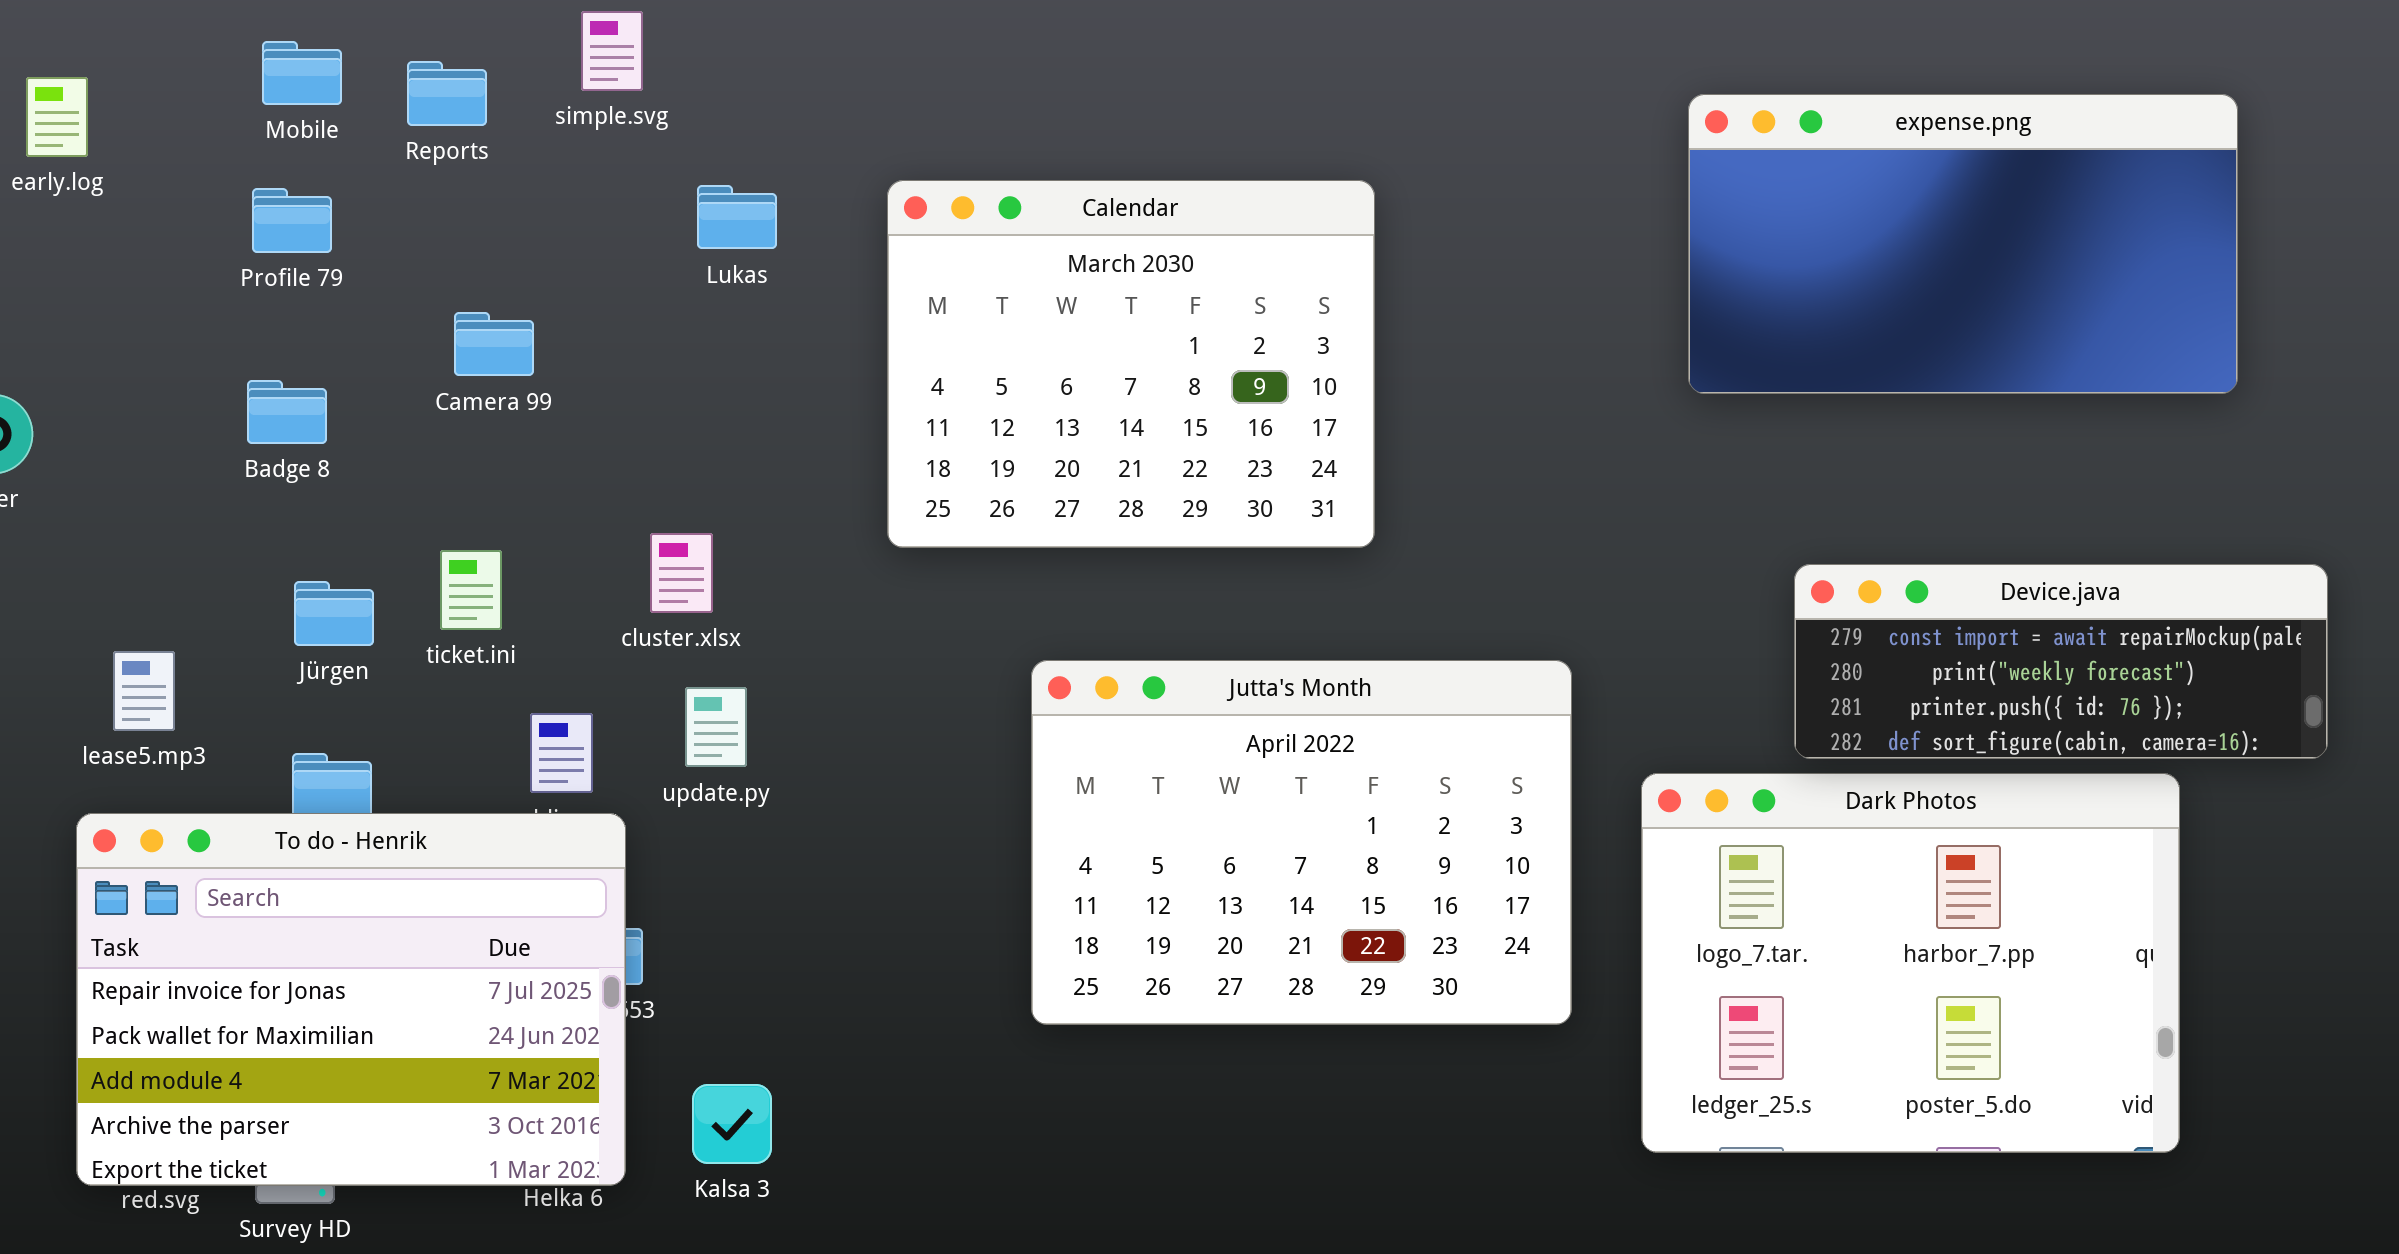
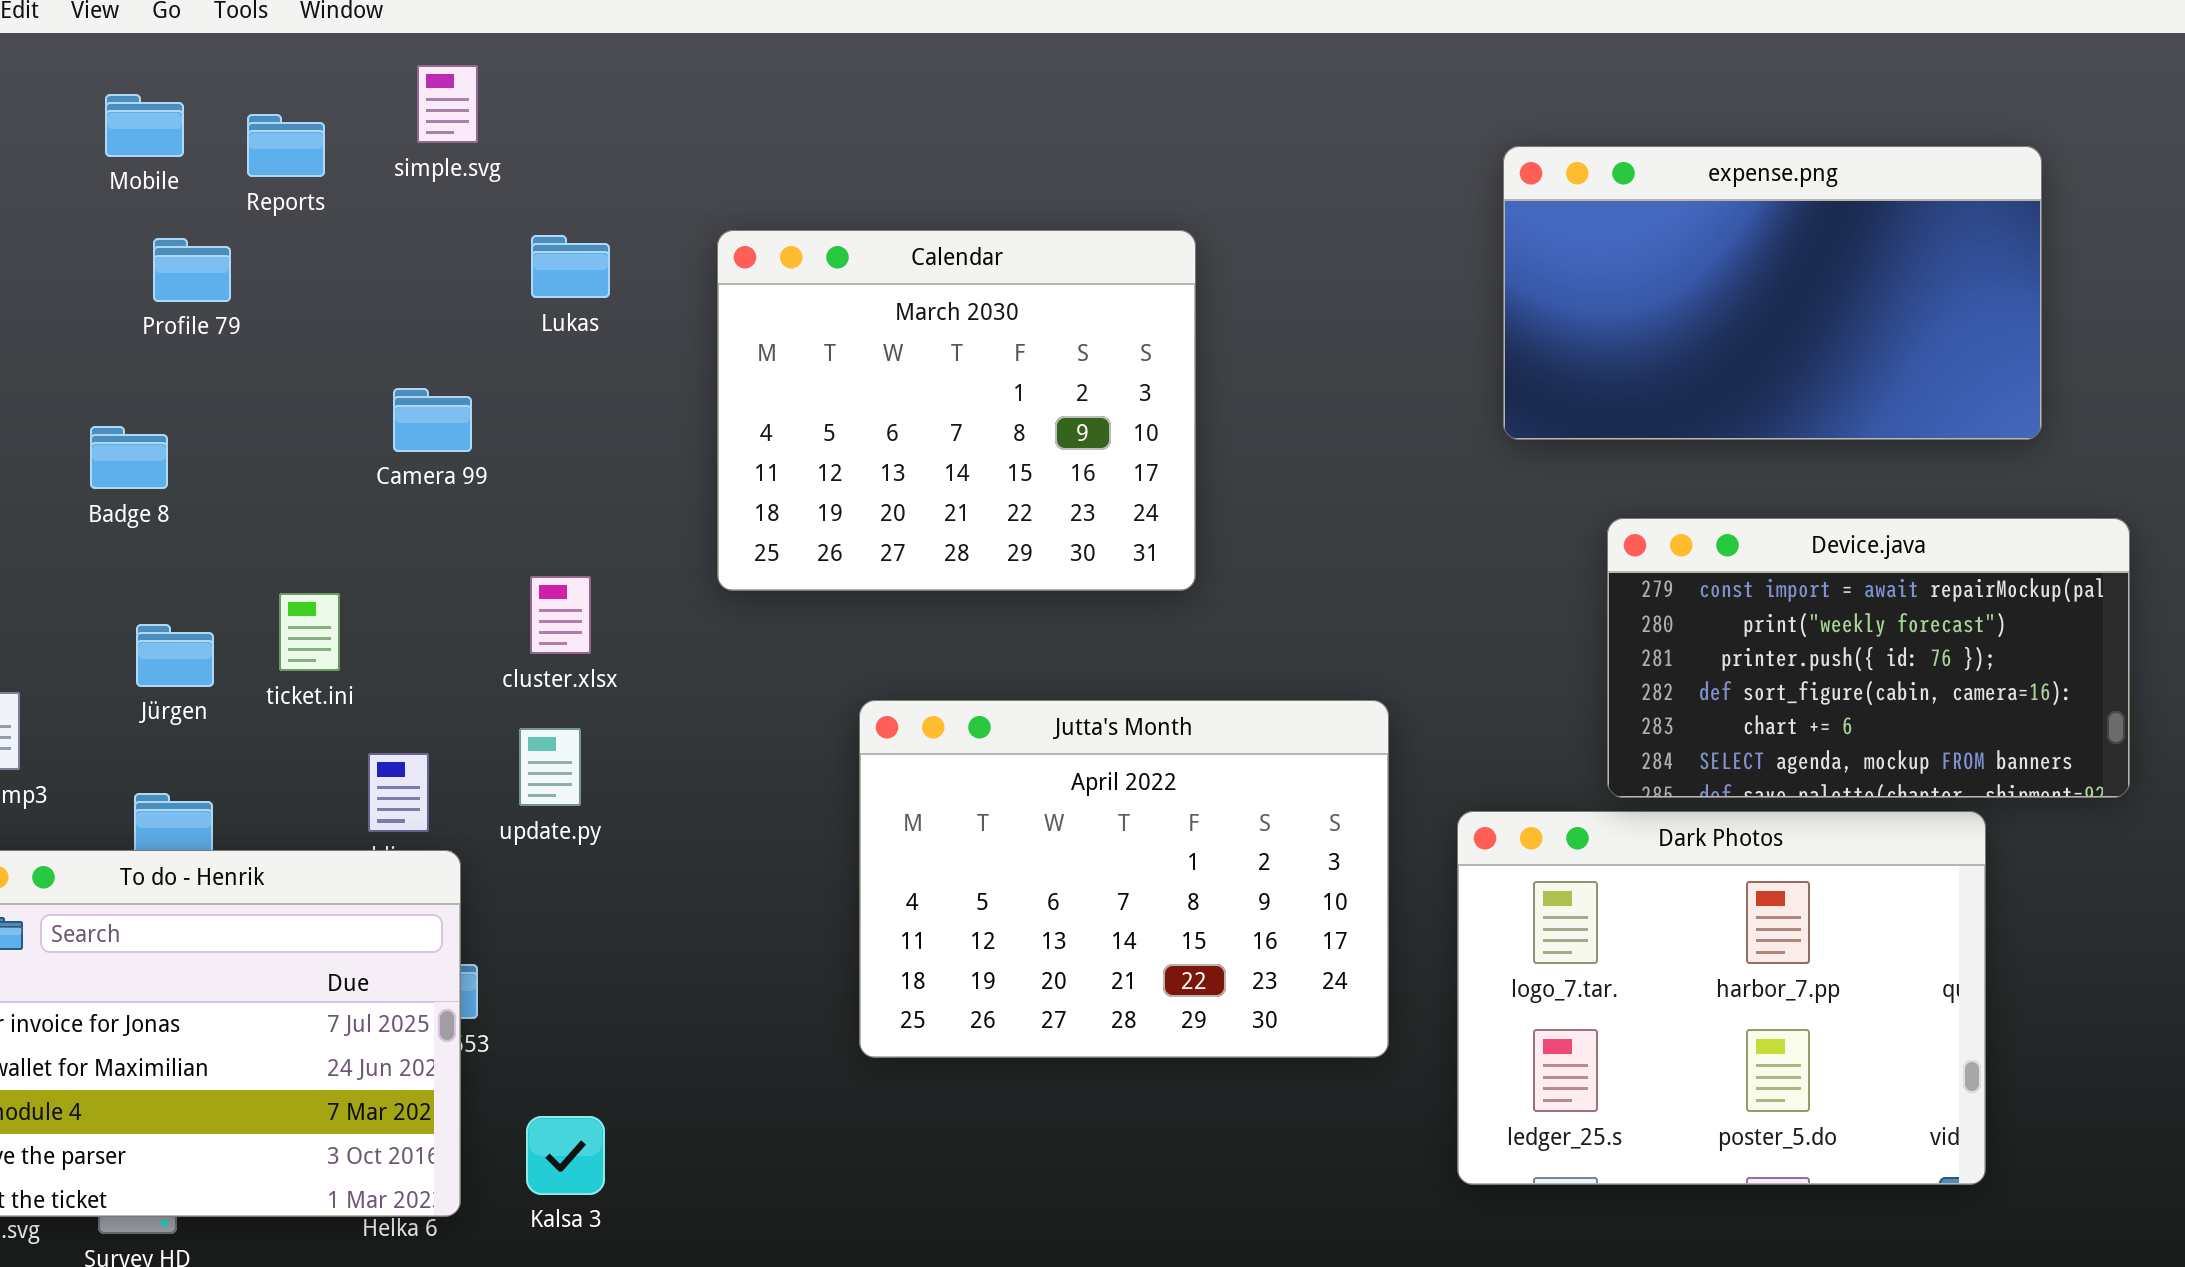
Profile 79: [252,188,332,253] -> [153,238,231,302], moved
Camera 99: [454,312,534,376] -> [393,388,472,452], moved
cluster.xlsx: [650,533,713,613] -> [530,576,591,654], moved
Device.java: [1794,564,2328,759] -> [1607,518,2130,798], resized

